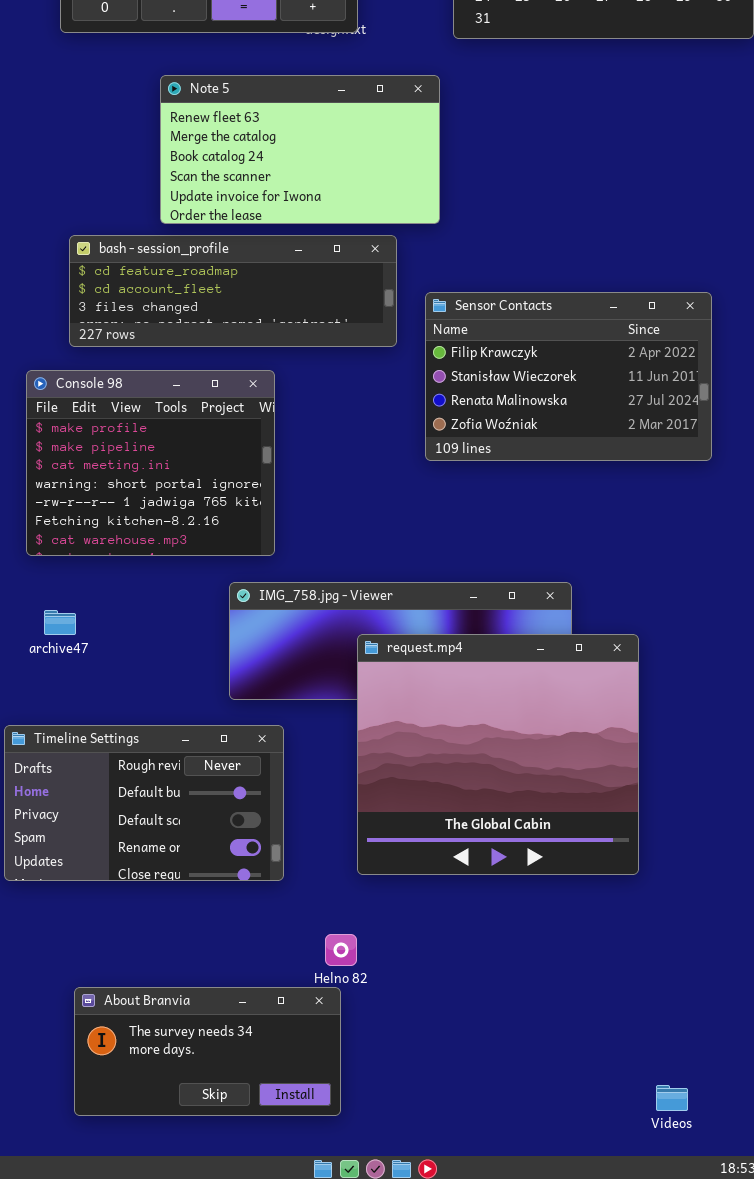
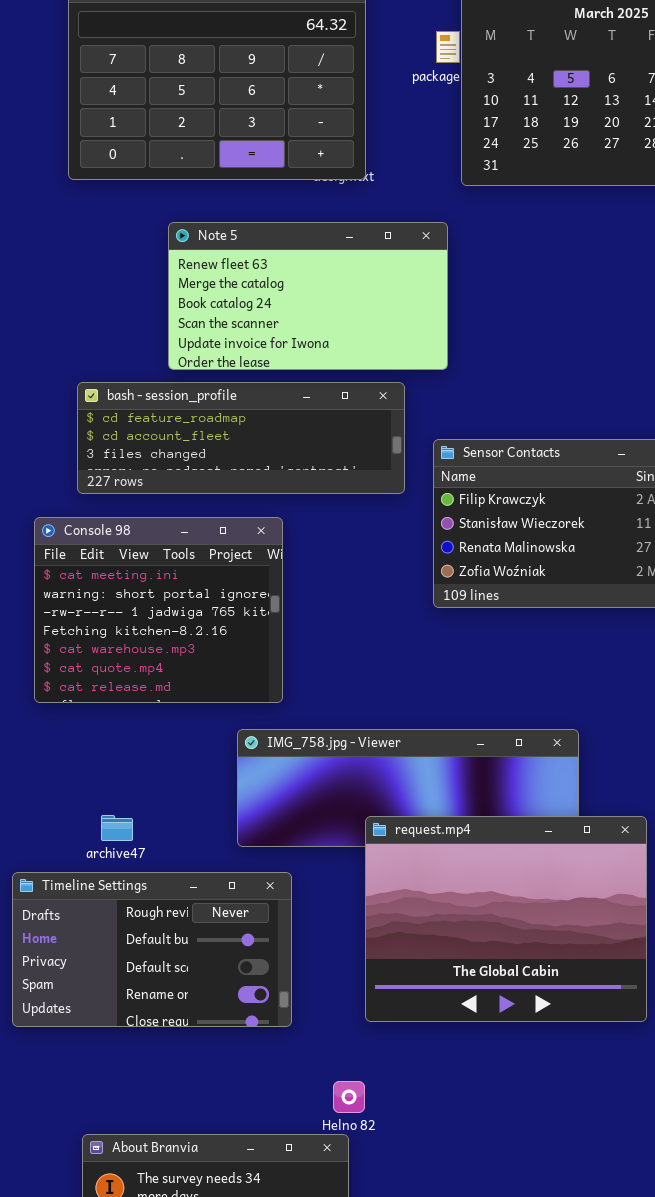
Console 98: [26,370,275,556] -> [34,517,283,703], scrolled down 2 rows
archive47: [44,610,76,635] -> [101,815,133,841], moved
request.mp4: [357,634,639,875] -> [365,816,647,1022], resized

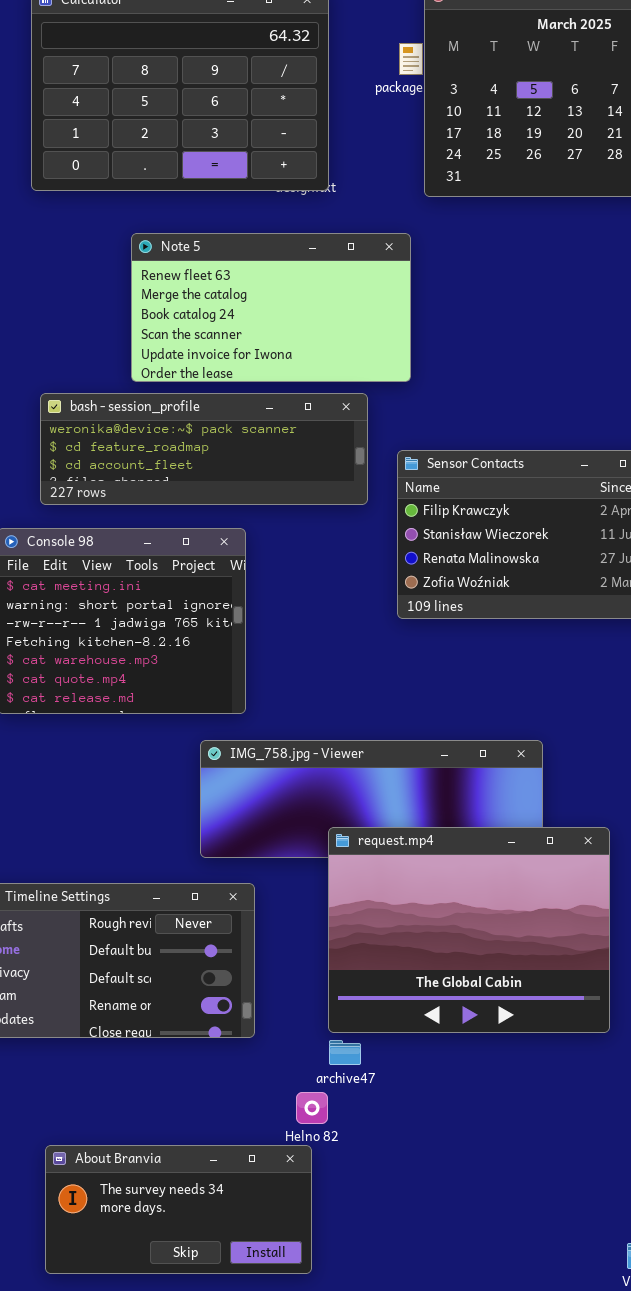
bash - session_profile: [77,382,405,494] -> [40,393,368,505], scrolled up 1 row
archive47: [101,815,133,841] -> [329,1040,361,1065], moved

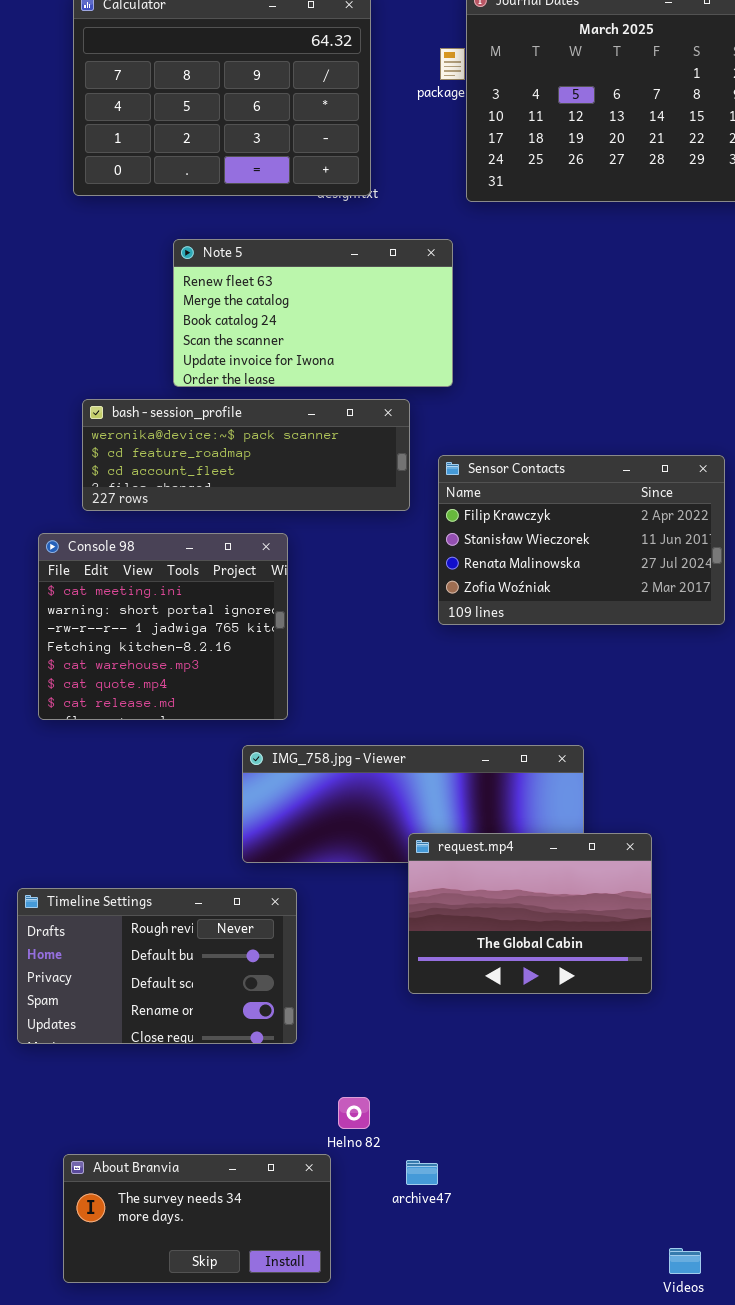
request.mp4: [328,827,610,1033] -> [408,833,652,994], resized
archive47: [329,1040,361,1065] -> [406,1160,438,1185], moved
About Branvia: [45,1145,312,1274] -> [63,1154,331,1283], moved

